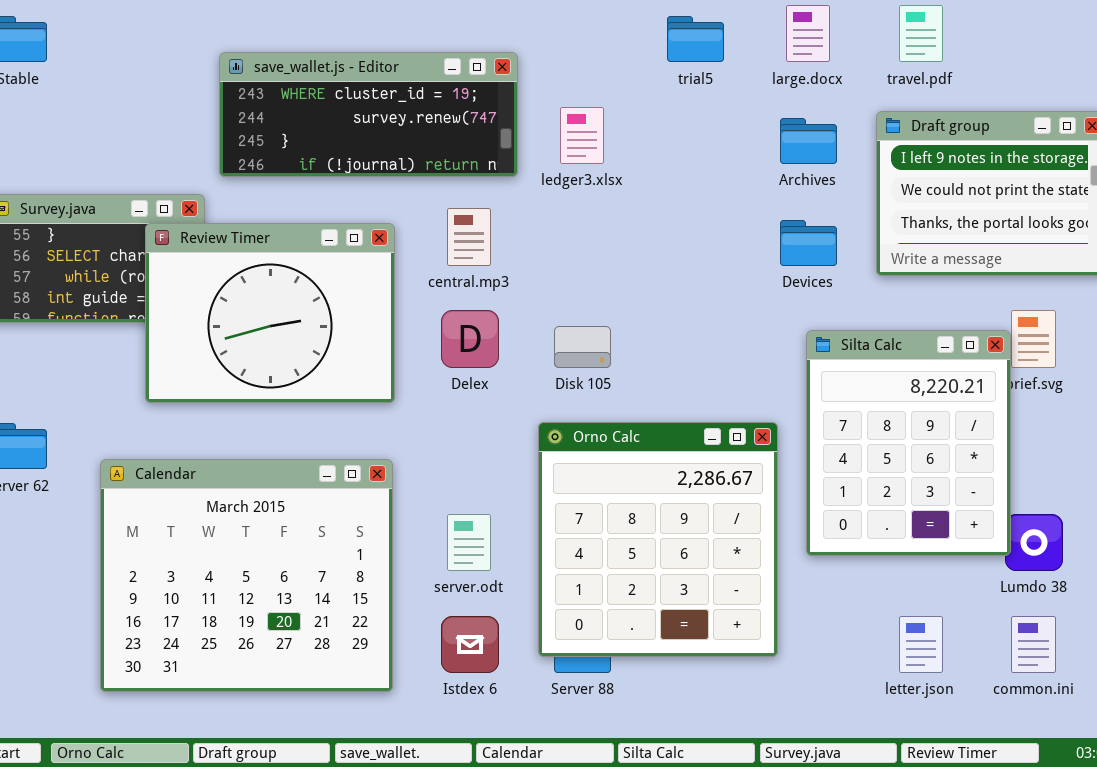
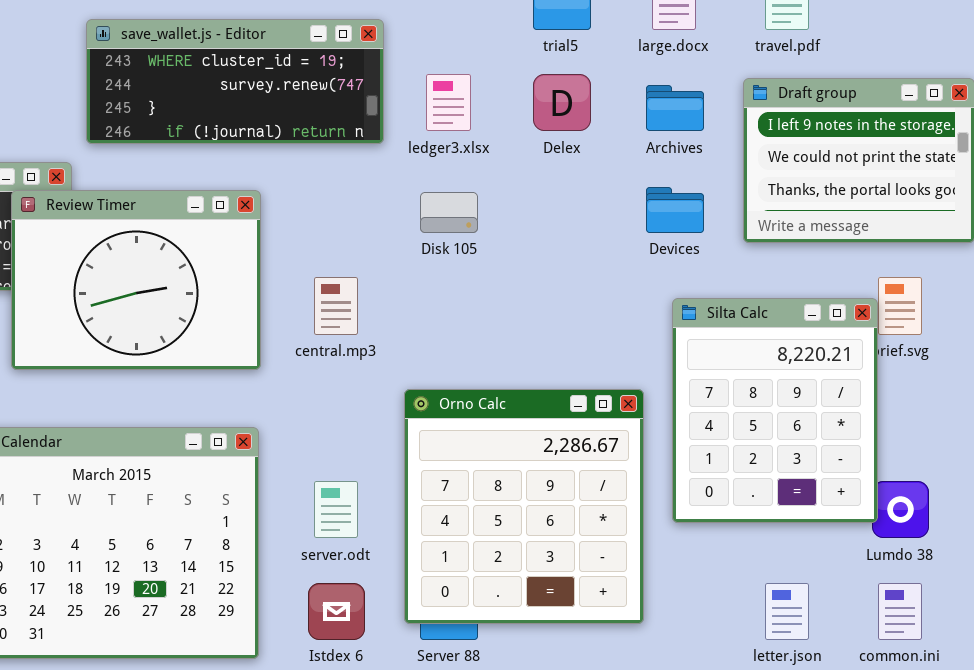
central.mp3: [447,208,491,266] -> [314,277,358,335], moved
Delex: [441,310,499,368] -> [533,74,591,131], moved
Disk 105: [554,326,611,368] -> [420,192,478,233], moved

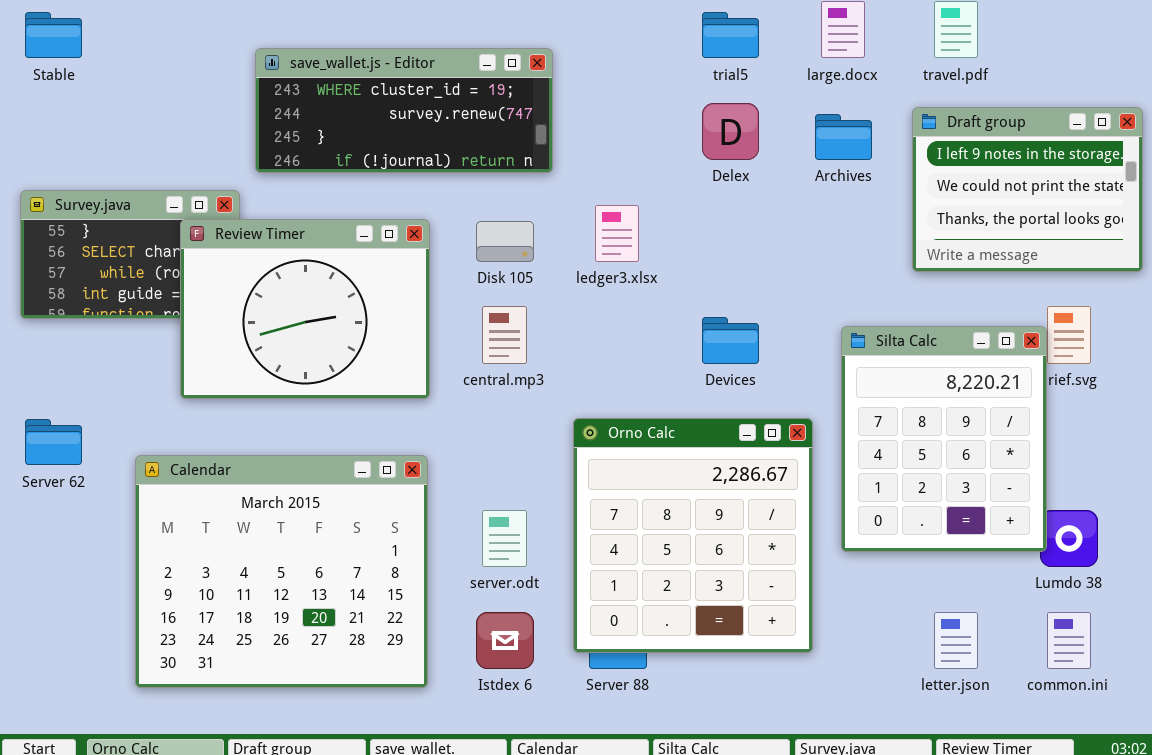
ledger3.xlsx: [426,74,471,131] -> [595,205,639,262], moved
Devices: [646,187,704,233] -> [702,317,759,364], moved
Disk 105: [420,192,478,233] -> [476,221,534,262], moved

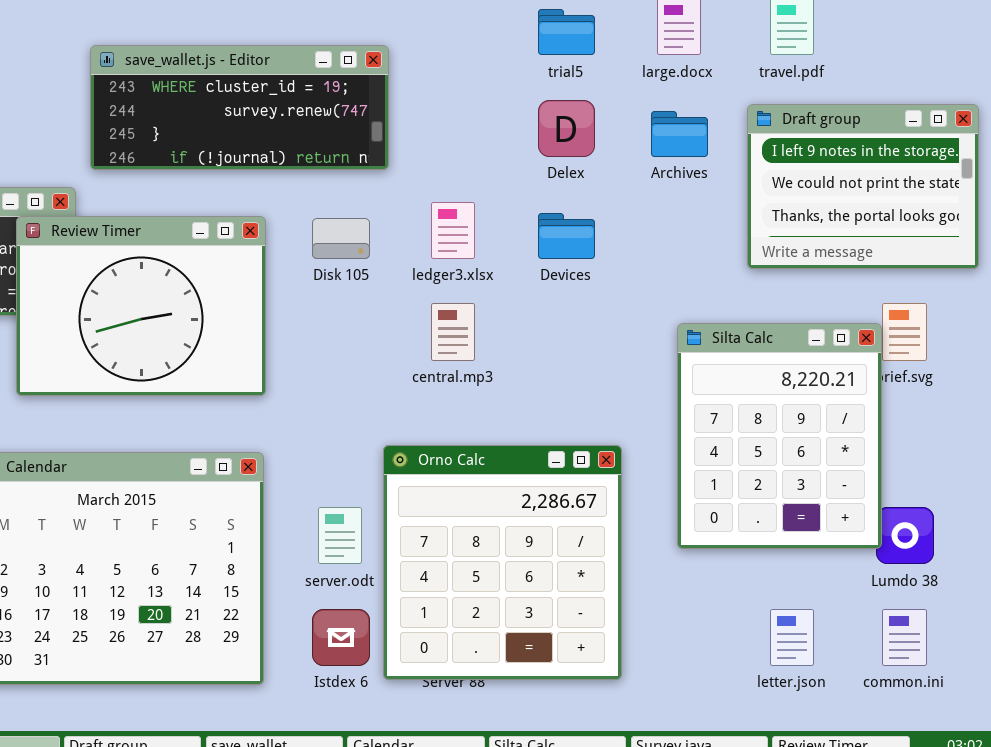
central.mp3: [482,306,527,364] -> [431,303,475,361], moved
Devices: [702,317,759,364] -> [538,213,595,259], moved
Orno Calc: [573,418,813,653] -> [383,445,622,680], moved

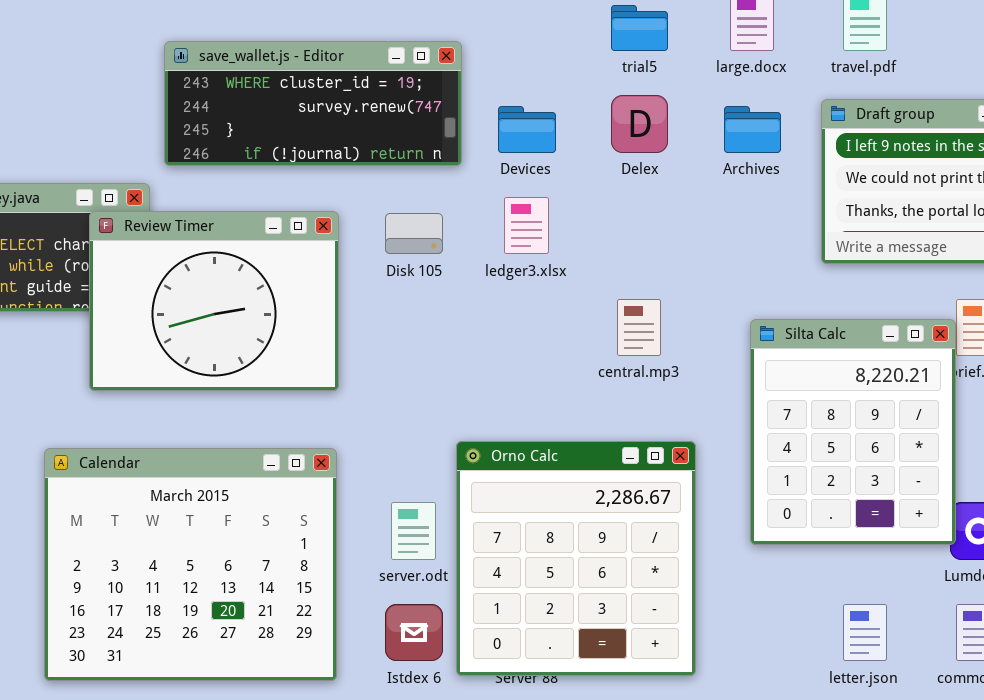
Devices: [538,213,595,259] -> [498,106,556,153], moved
central.mp3: [431,303,475,361] -> [617,299,661,356], moved

